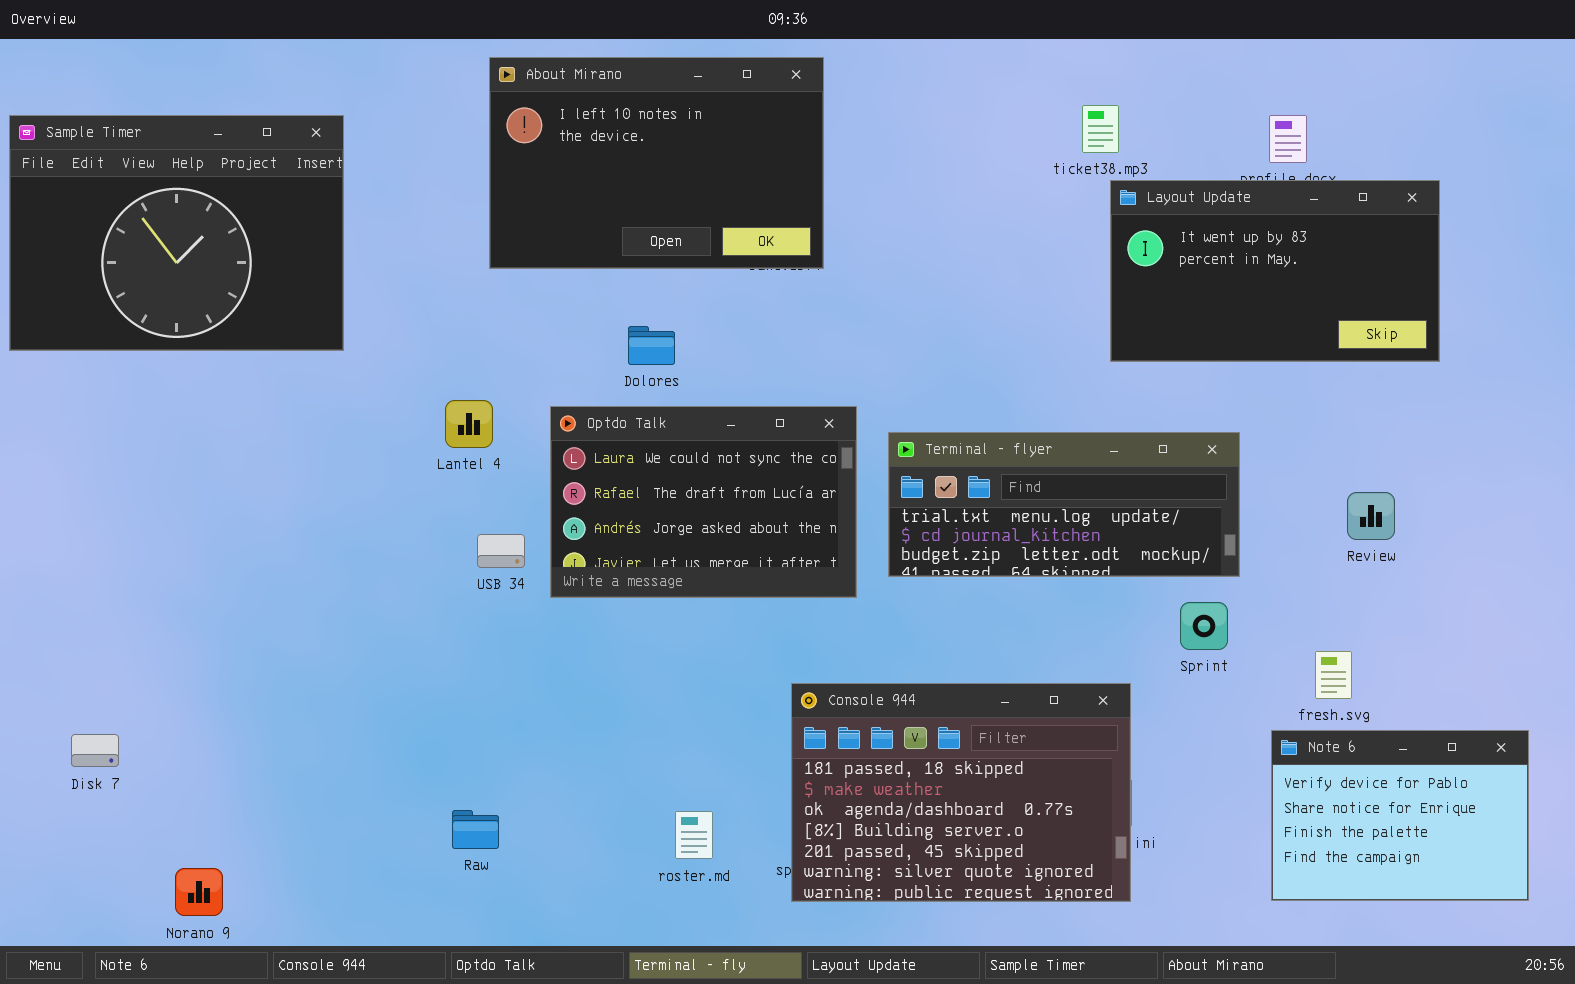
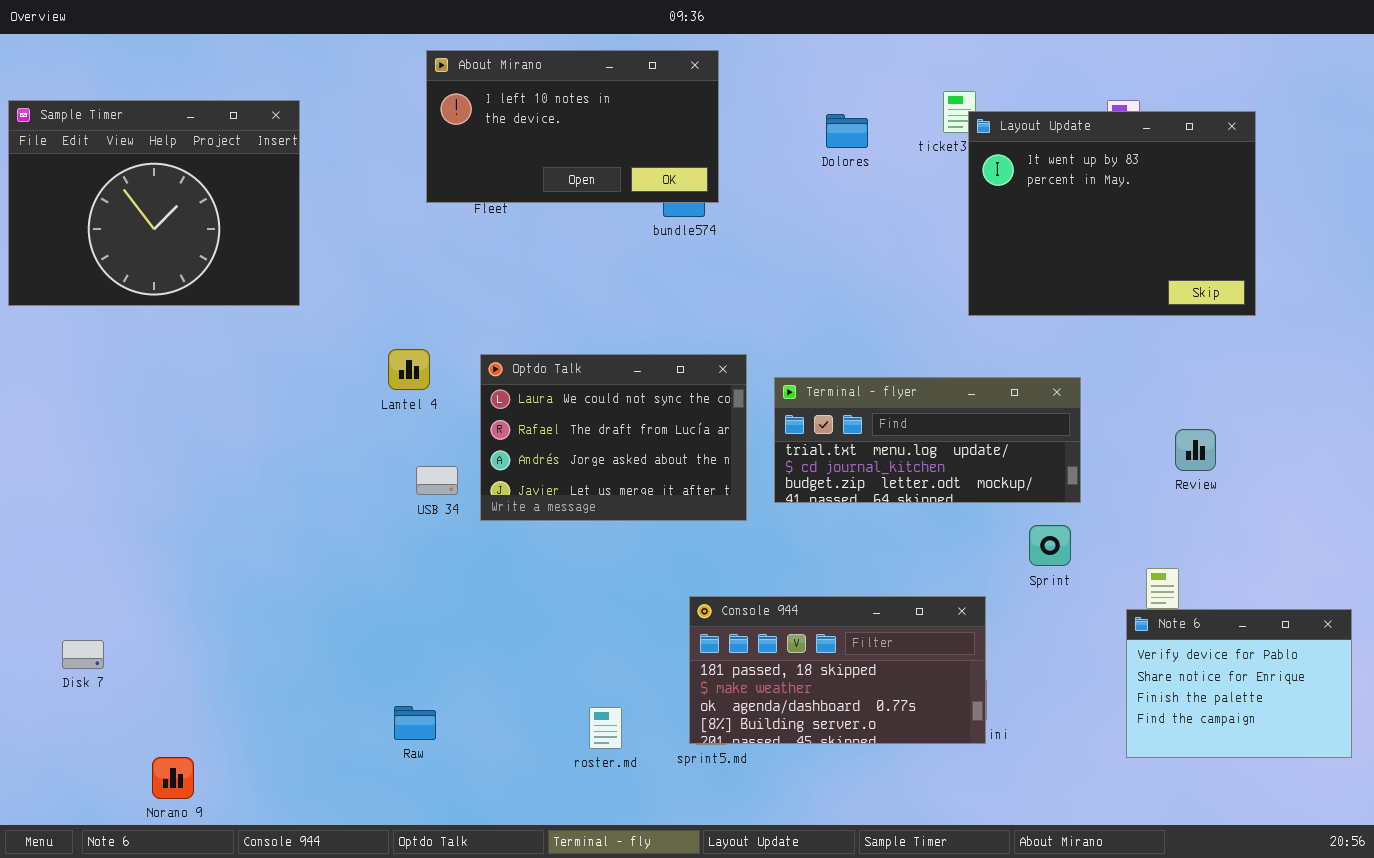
About Mirano: [489,57,824,269] -> [426,50,719,203], resized
Layout Update: [1110,180,1440,362] -> [968,111,1256,316], resized
Dolores: [628,326,675,365] -> [826,114,868,148], moved
Console 944: [791,683,1131,902] -> [689,596,986,744], resized
Note 6: [1271,730,1529,901] -> [1126,609,1352,758], moved

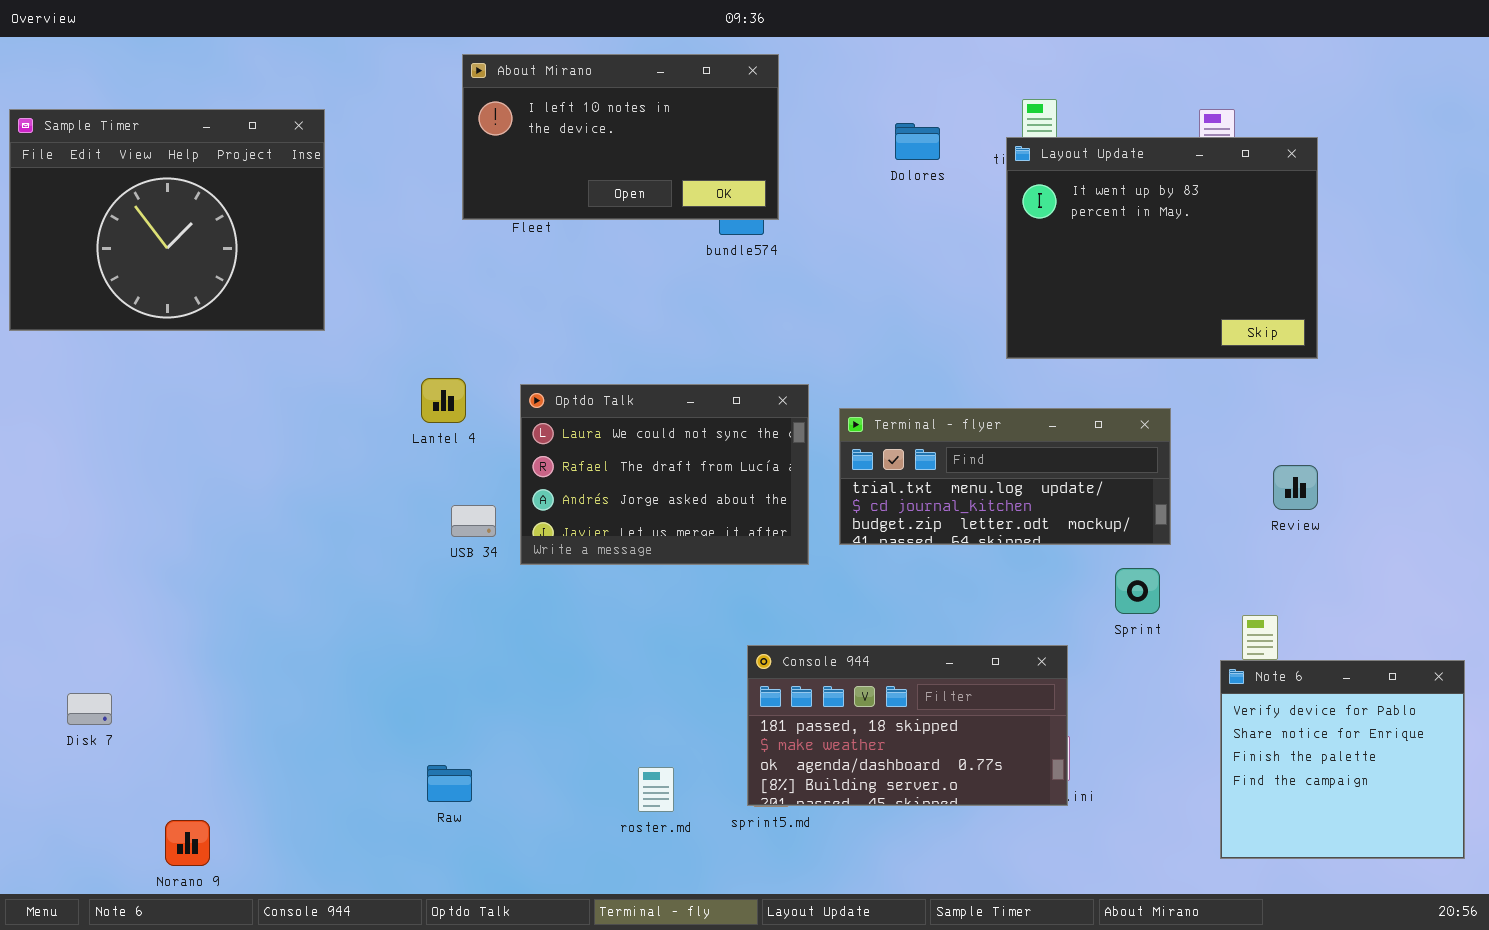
Layout Update: [968,111,1256,316] -> [1006,137,1318,359], moved
Note 6: [1126,609,1352,758] -> [1220,660,1465,859], resized

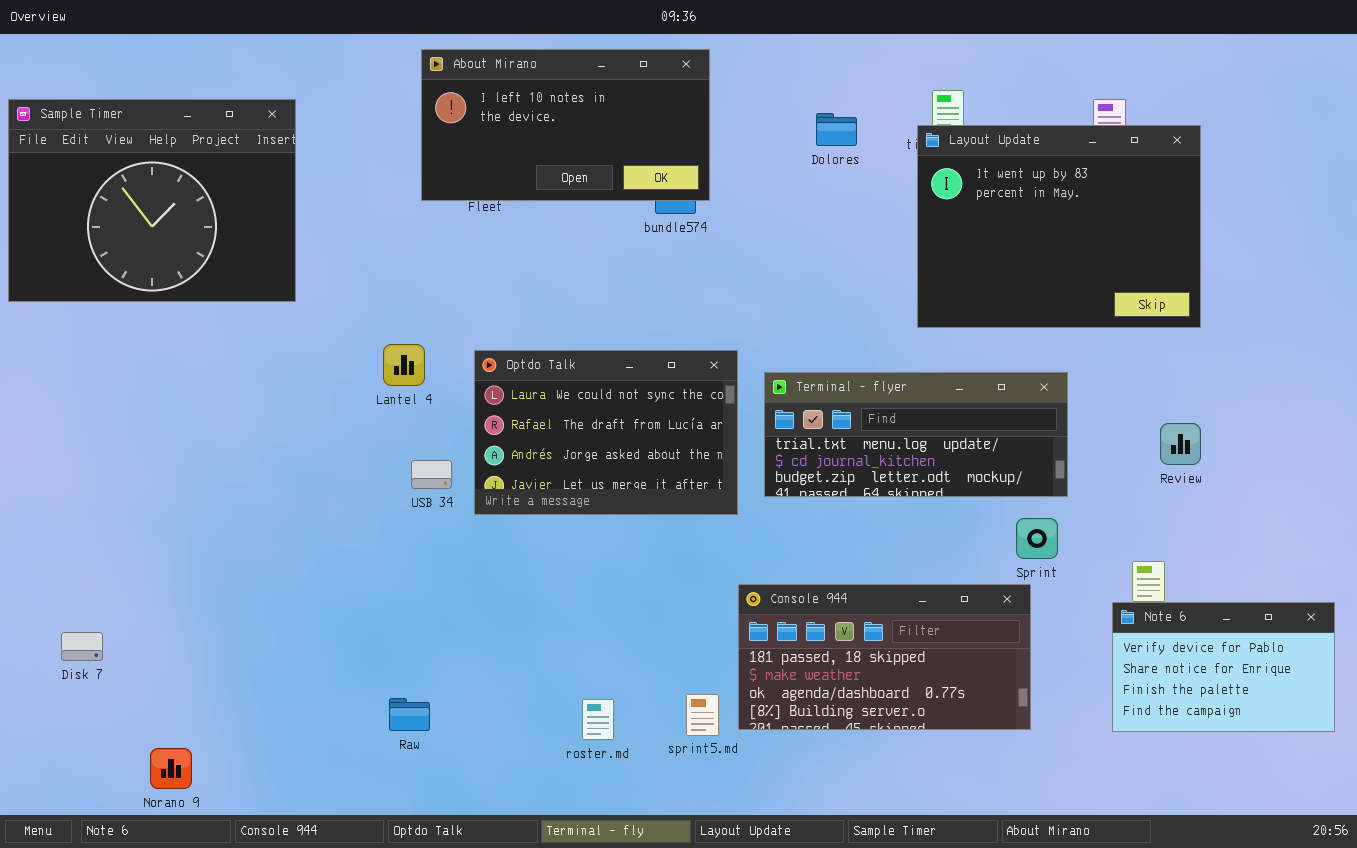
Console 944: [747,645,1068,806] -> [738,584,1031,730], moved
Note 6: [1220,660,1465,859] -> [1112,602,1335,732], resized

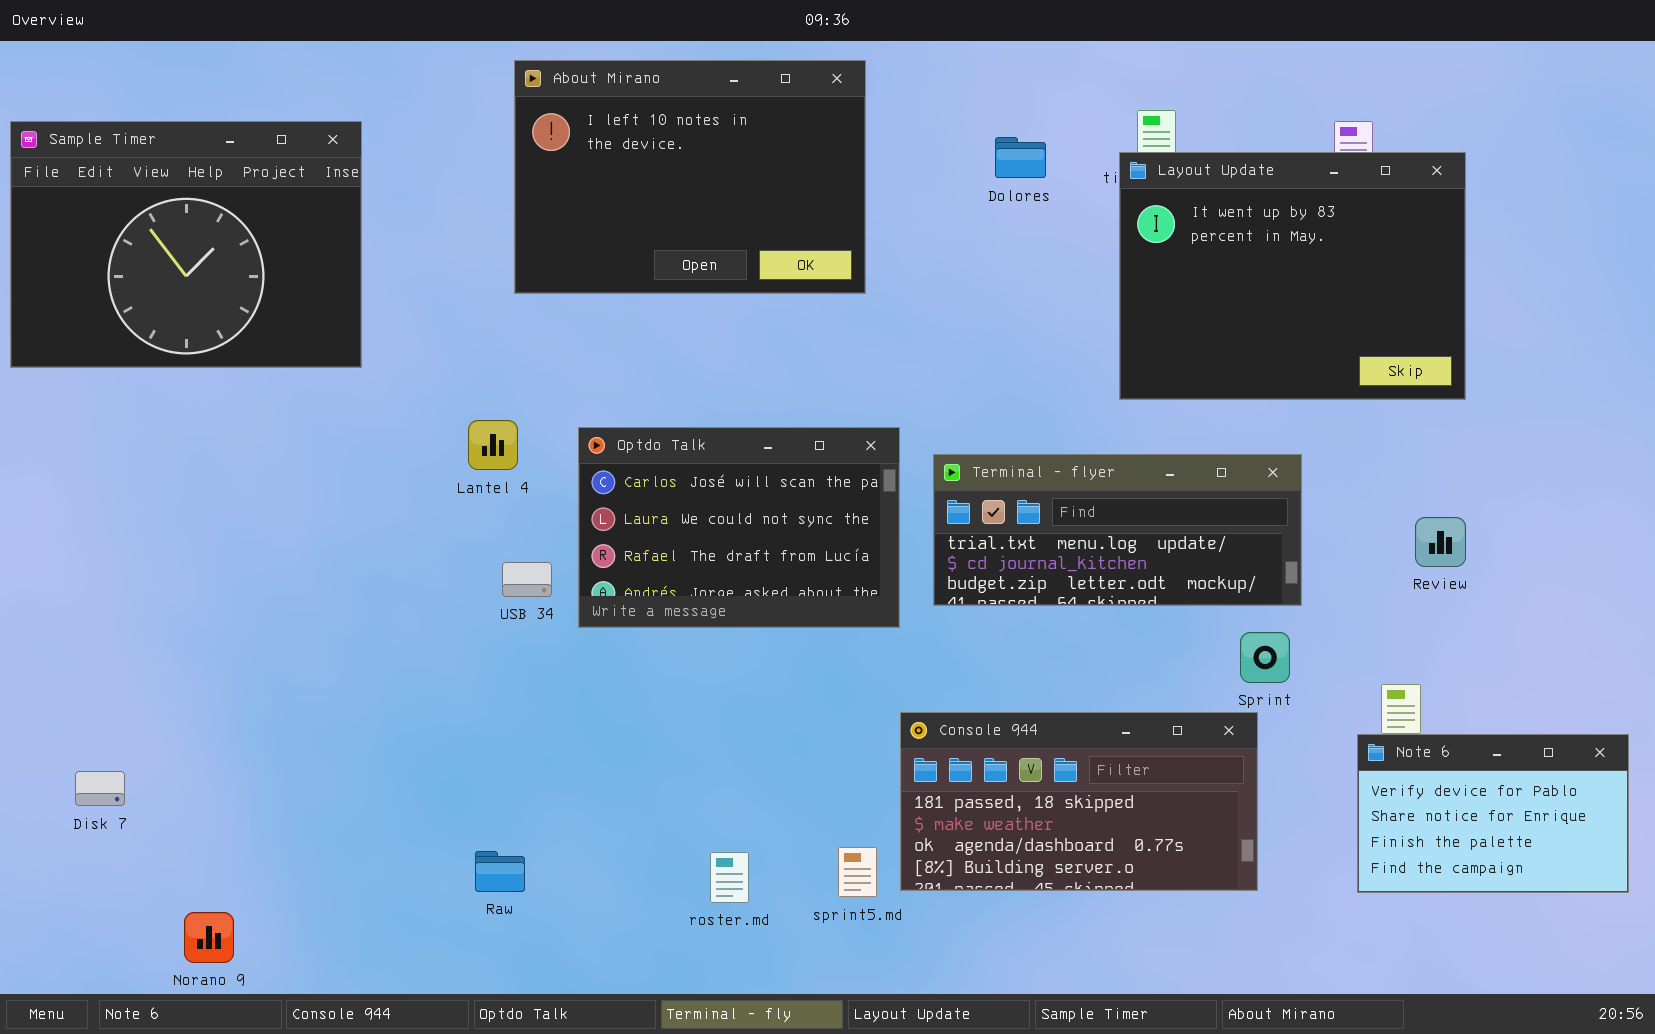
About Mirano: [421,49,710,201] -> [514,60,866,294], resized
Optdo Talk: [474,350,738,515] -> [578,427,900,628], scrolled up 1 row

